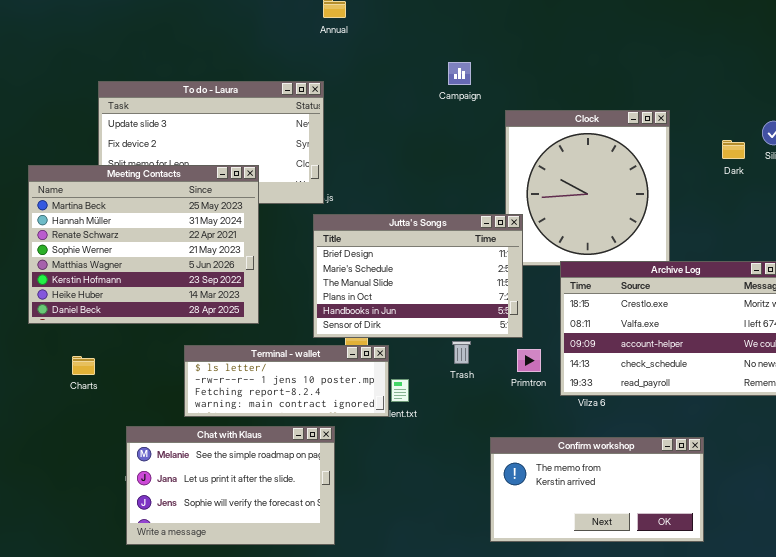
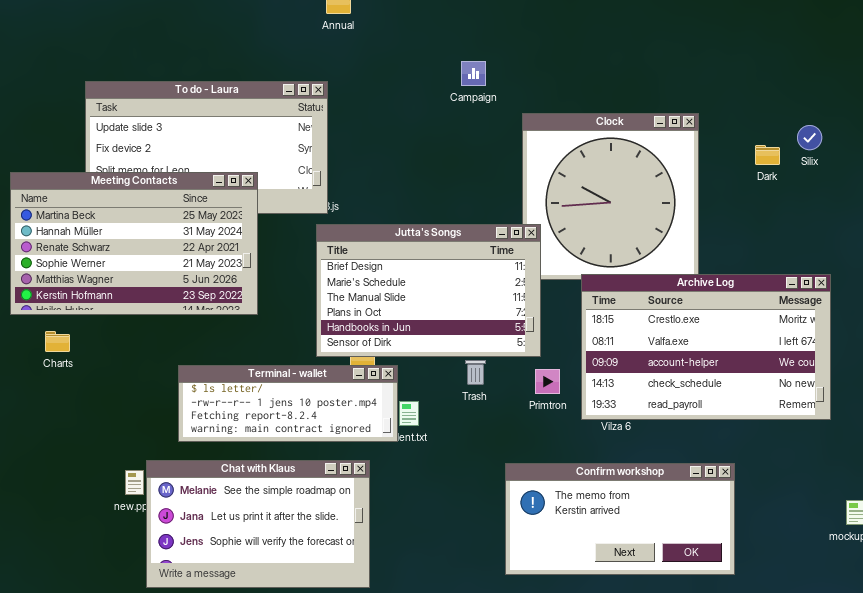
Meeting Contacts: [28,165,259,324] -> [10,172,258,315], resized
Charts: [72,356,95,375] -> [45,331,70,352], moved
Chat with Klaus: [126,426,335,545] -> [146,460,370,588], moved

